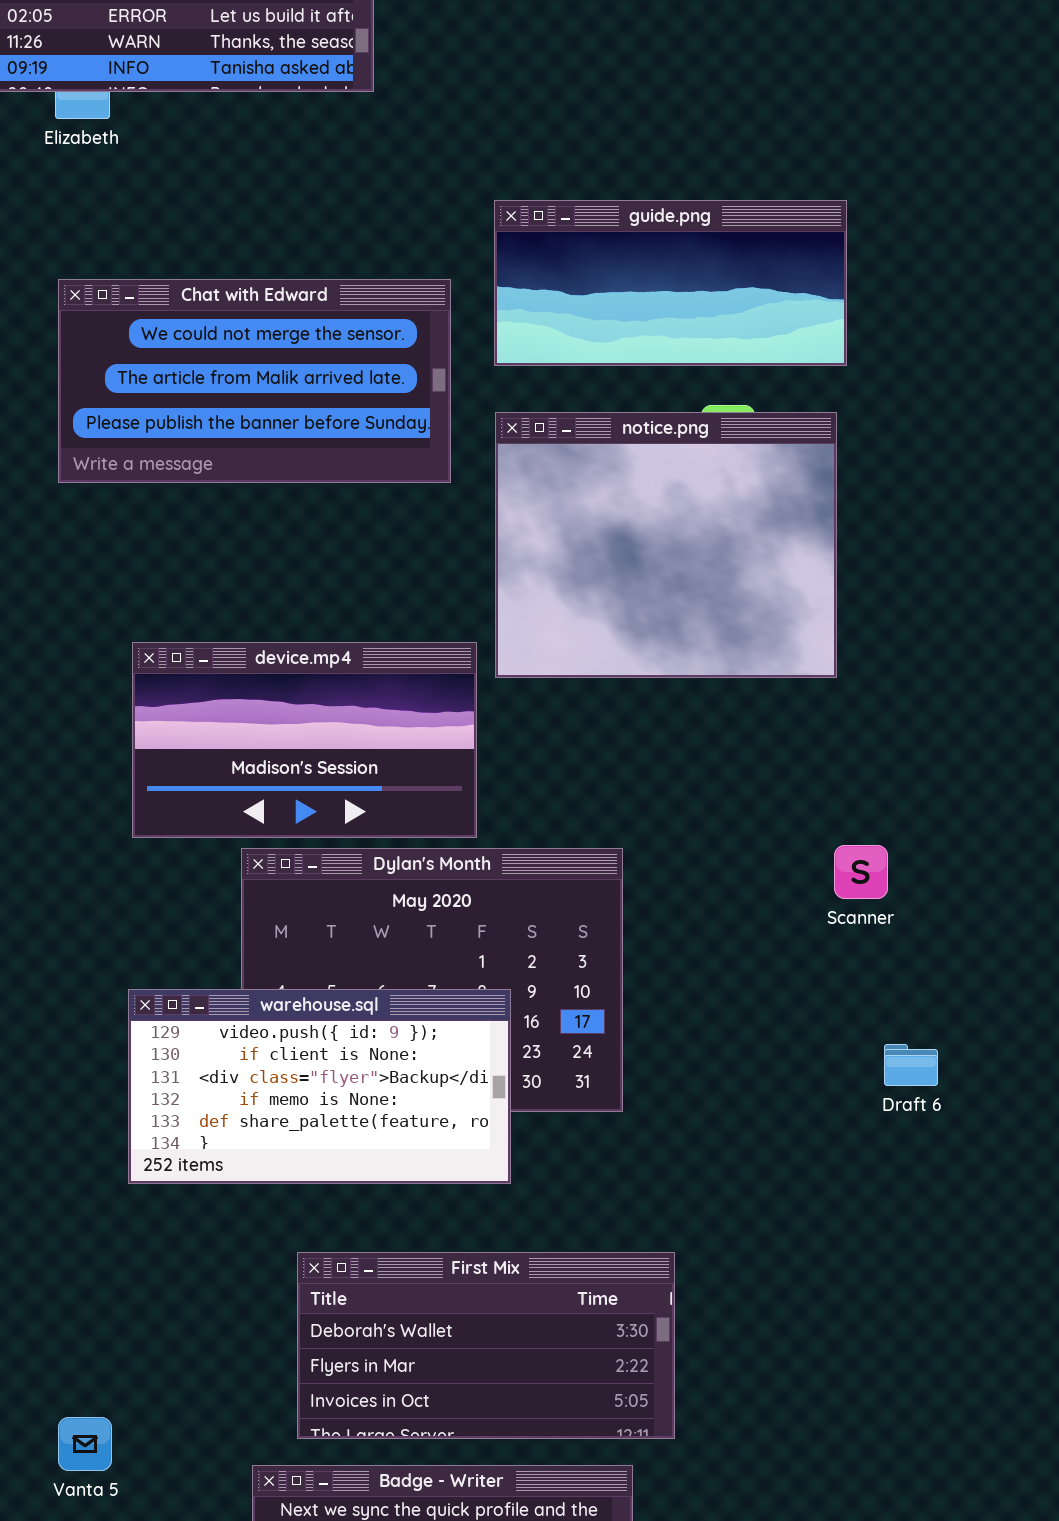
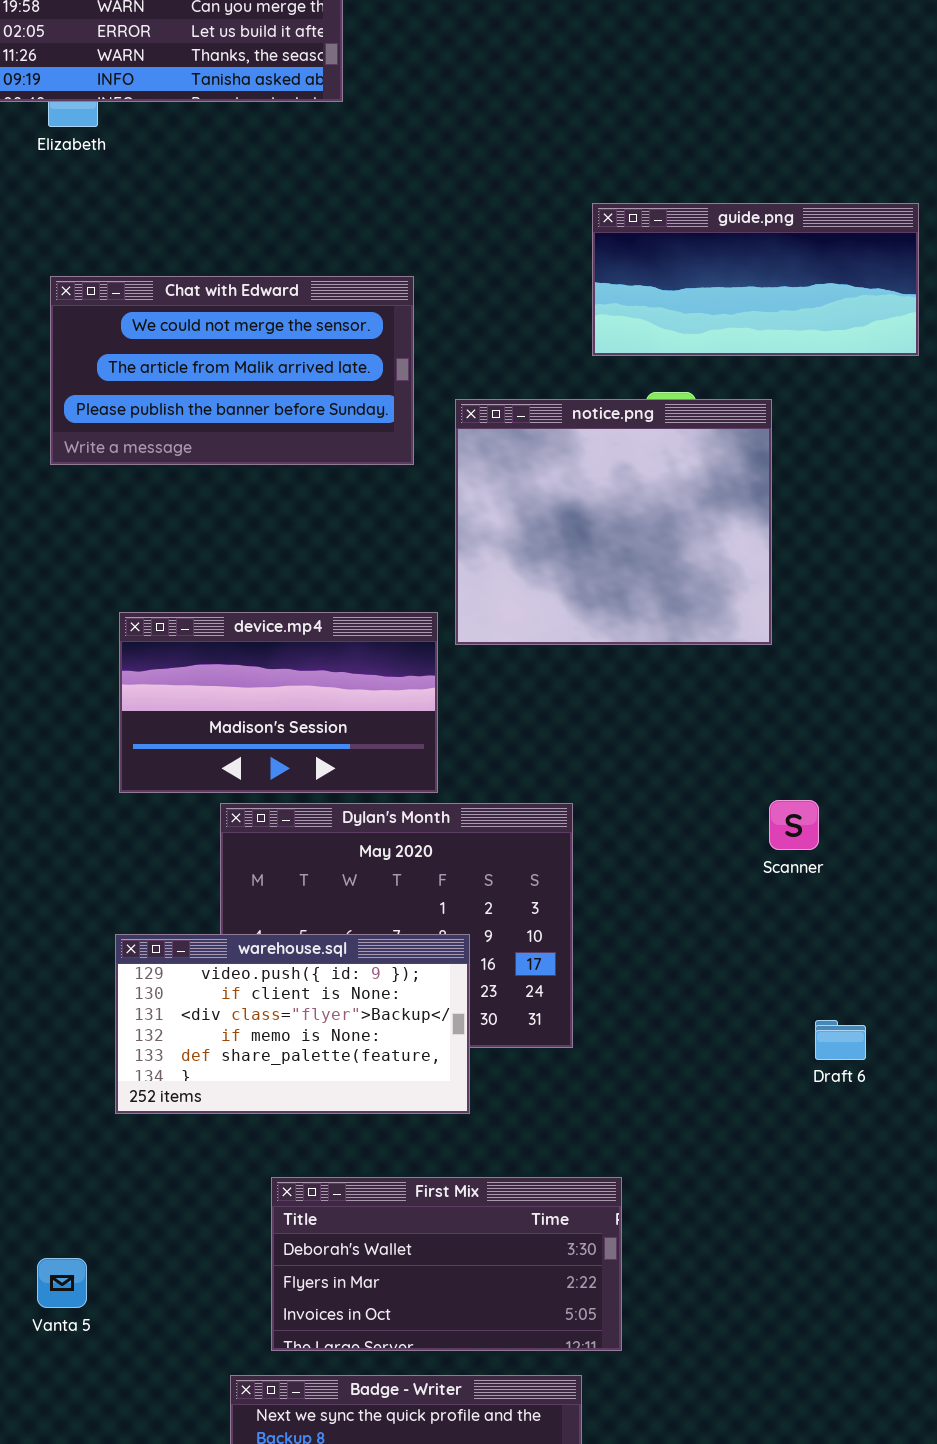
guide.png: [494,200,847,366] -> [592,203,919,356], moved
Draft 6: [884,1044,938,1086] -> [815,1020,866,1060], moved
Vanta 5: [58,1417,112,1471] -> [37,1258,87,1308], moved

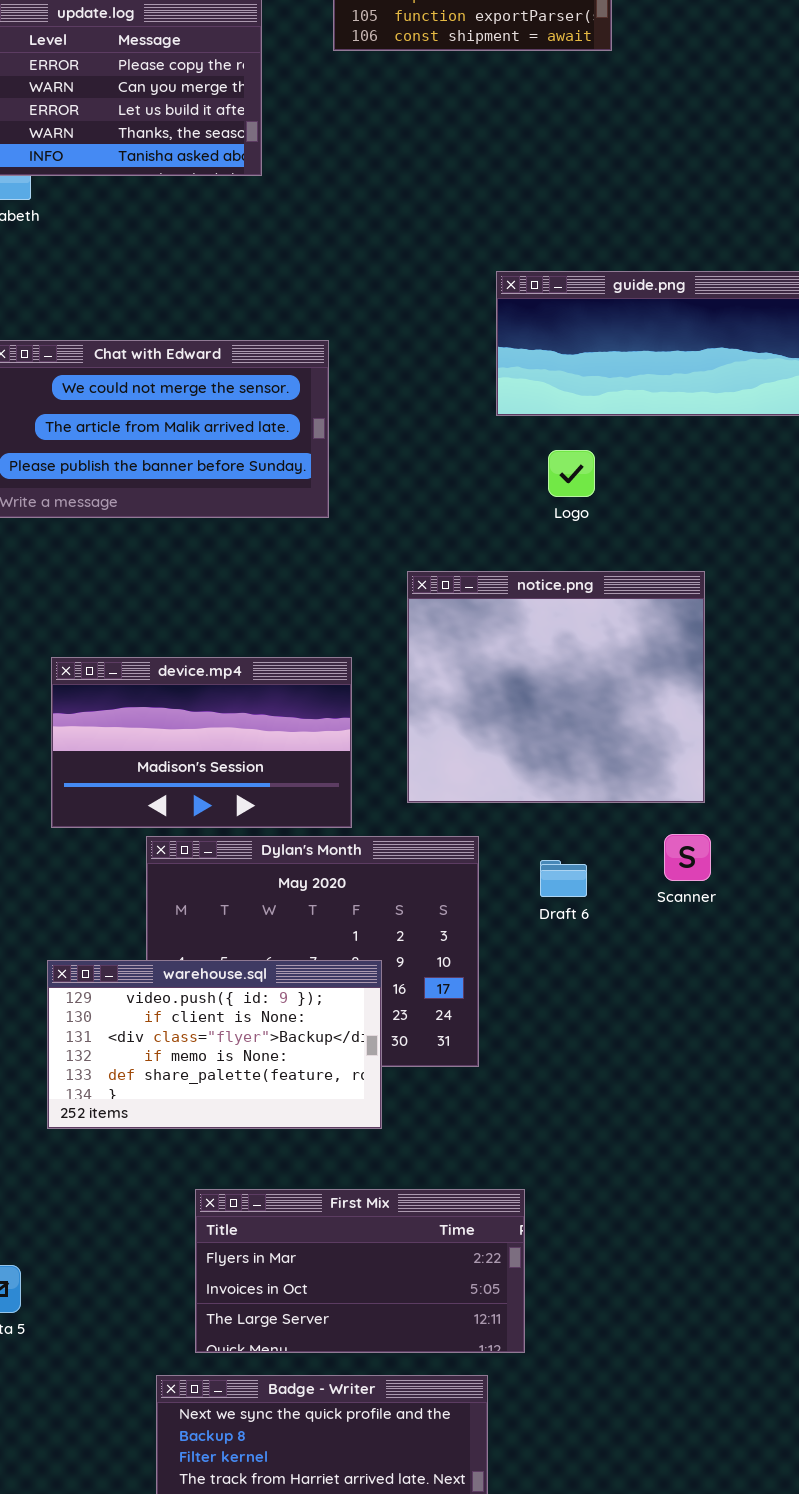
notice.png: [455,399,772,645] -> [407,571,705,803], moved
Draft 6: [815,1020,866,1060] -> [540,860,587,897], moved
First Mix: [271,1177,622,1351] -> [195,1189,525,1353], scrolled down 1 row

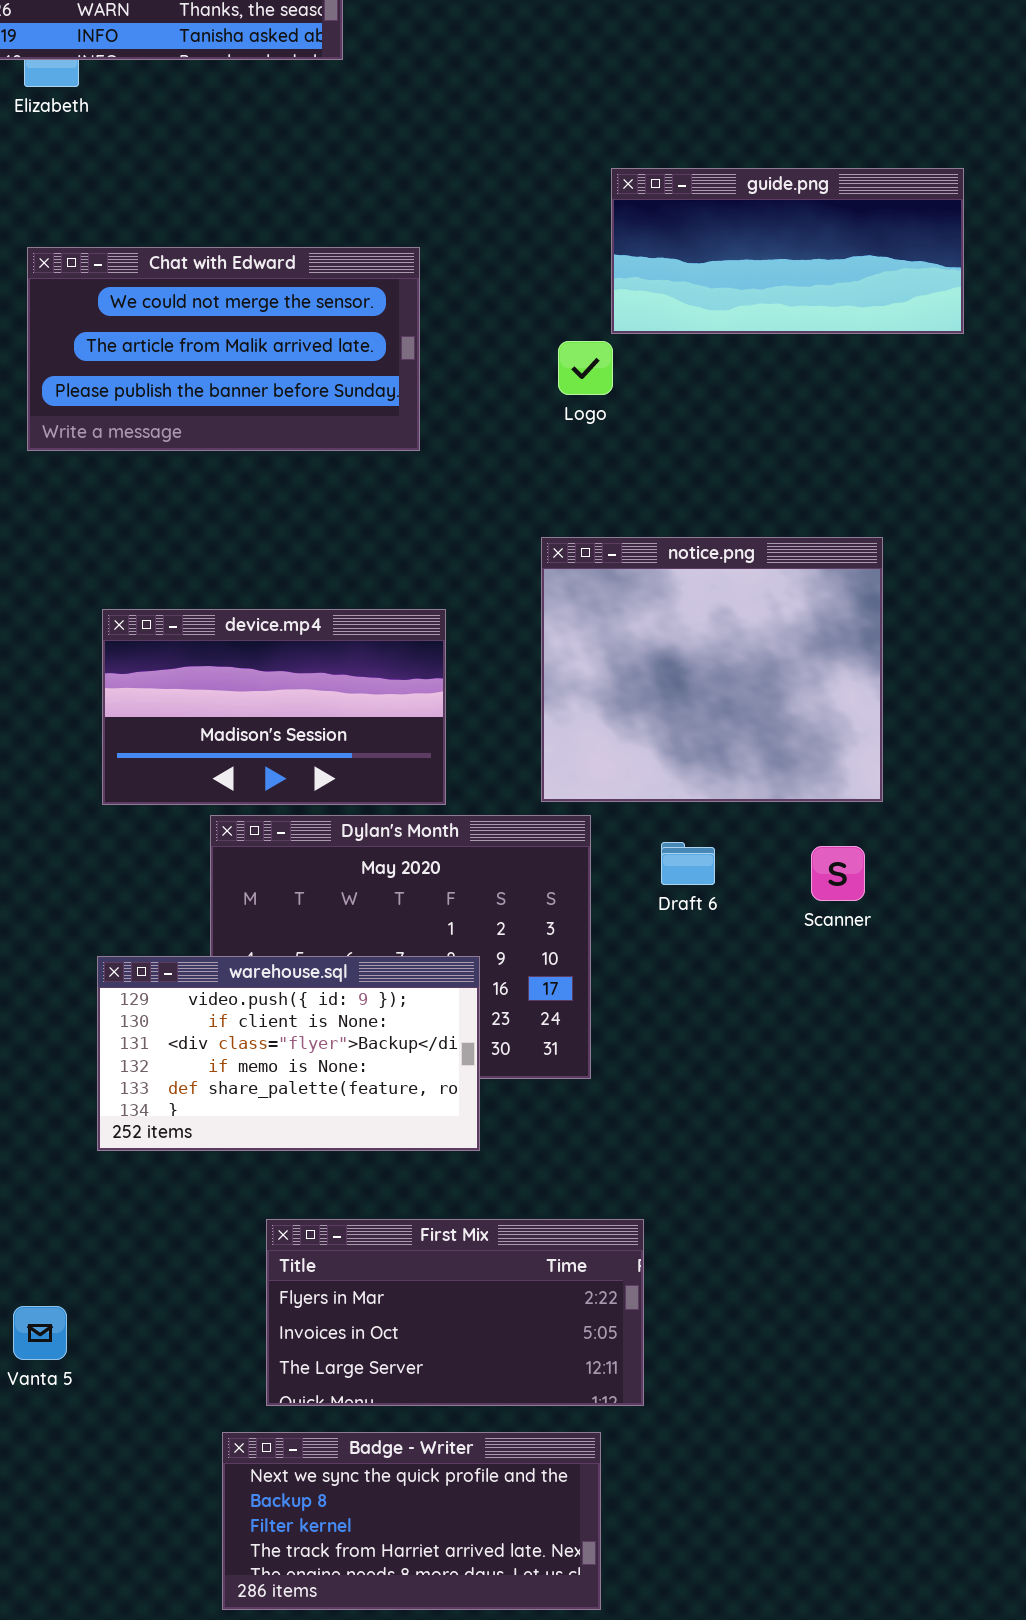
Logo: [548,450,595,497] -> [558,341,613,395], moved
notice.png: [407,571,705,803] -> [541,537,883,802], moved
Scanner: [664,834,711,881] -> [811,846,865,901], moved

